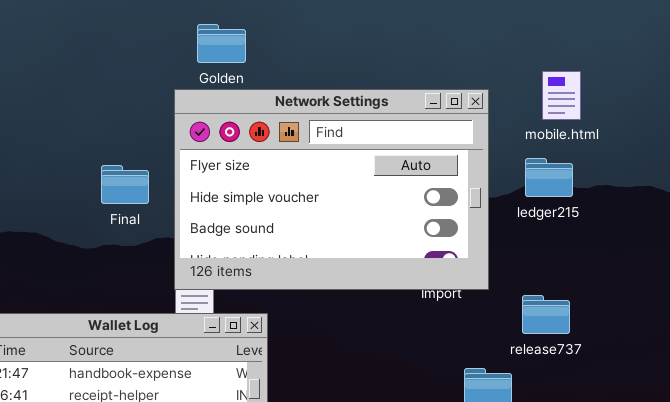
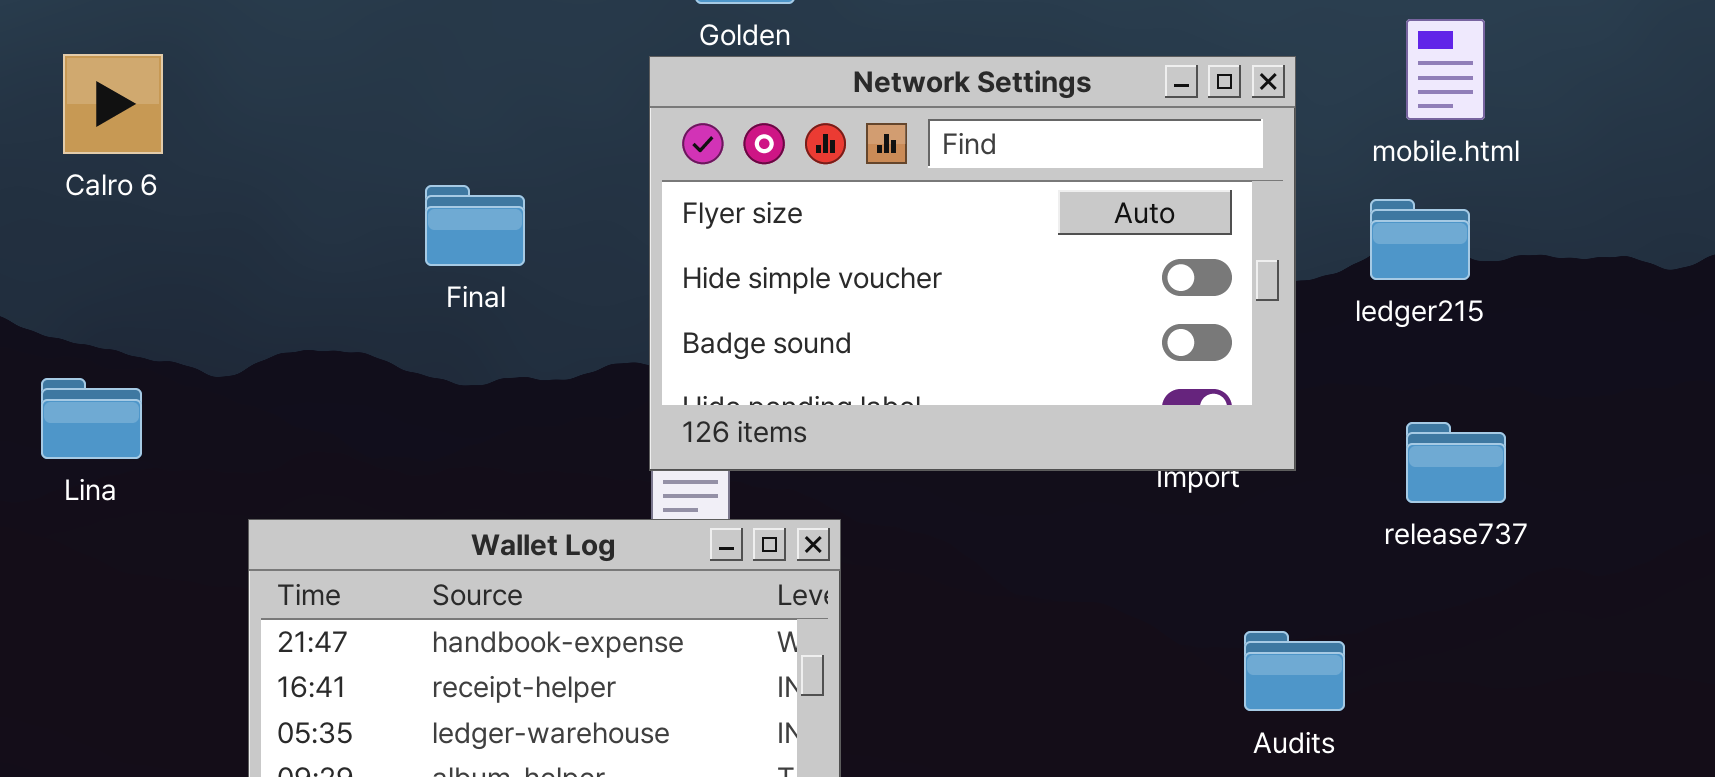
Final: [101,165,149,204] -> [425,185,525,266], moved
release737: [522,295,570,334] -> [1406,422,1506,503], moved

